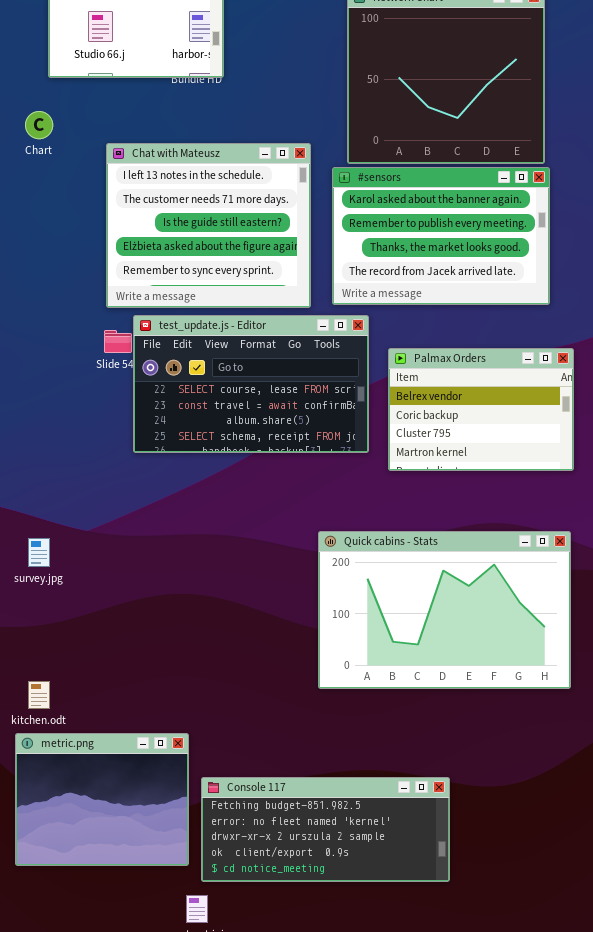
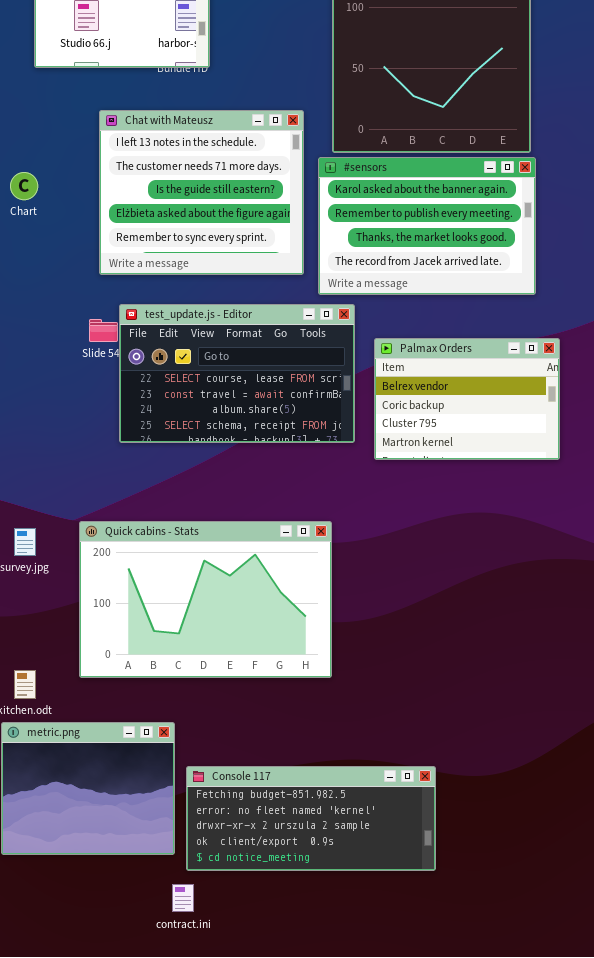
Chart: [25,111,53,139] -> [10,172,38,200], moved
Chat with Mateusz: [106,143,311,308] -> [99,110,304,275], moved
Quick cabins - Stats: [318,531,571,689] -> [79,521,332,678], moved

